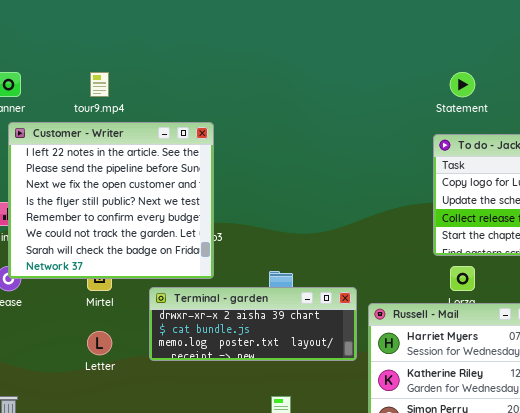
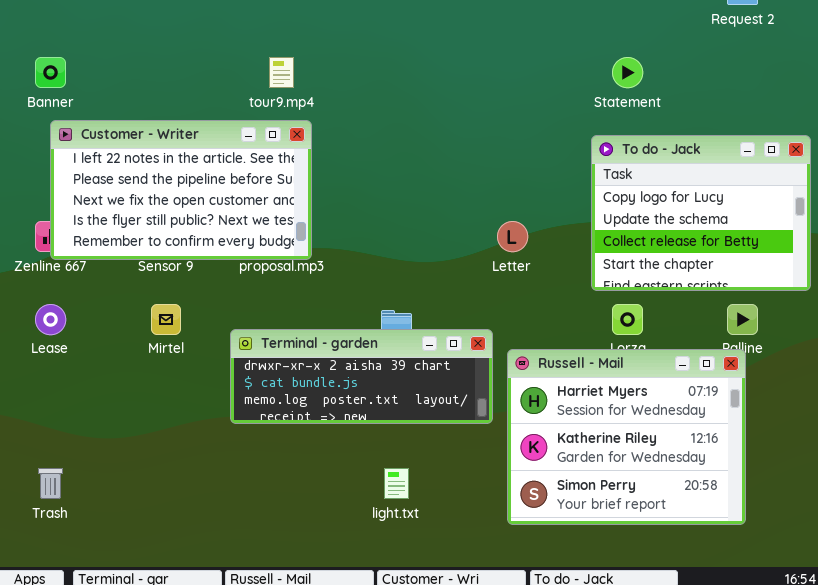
tour9.mp4: [90,72,109,97] -> [269,57,294,88], moved
Customer - Writer: [8,122,214,279] -> [50,120,312,260], resized
Letter: [87,331,112,355] -> [497,221,528,252], moved

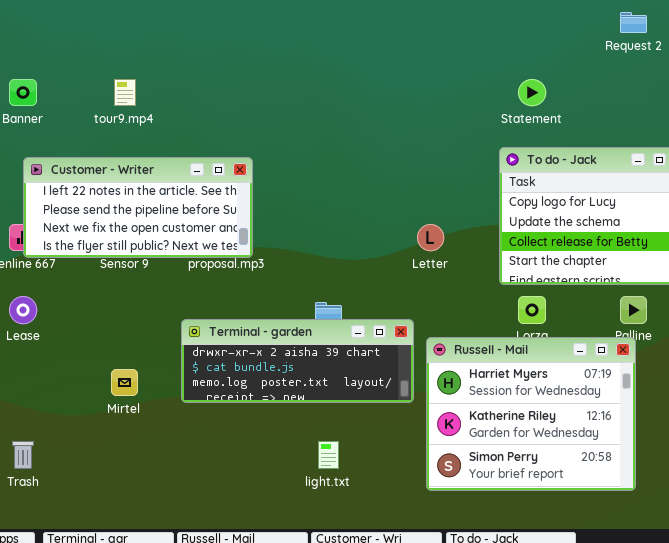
tour9.mp4: [269,57,294,88] -> [114,79,136,106], moved
Customer - Writer: [50,120,312,260] -> [23,157,253,258], resized
Mirtel: [151,304,181,335] -> [111,369,138,396], moved

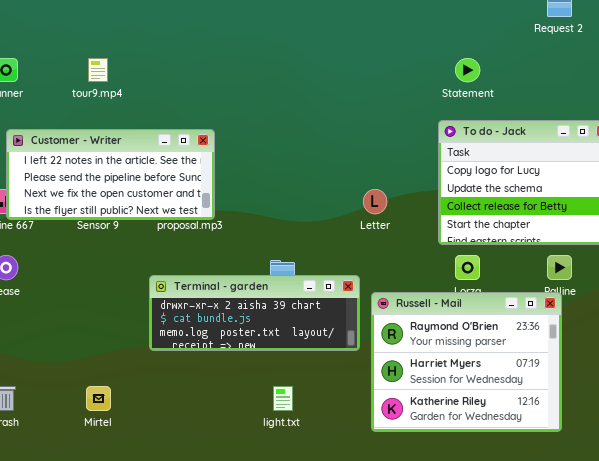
Russell - Mail: [426,337,636,491] -> [371,292,562,432], scrolled up 1 row
Mirtel: [111,369,138,396] -> [86,386,111,411], moved

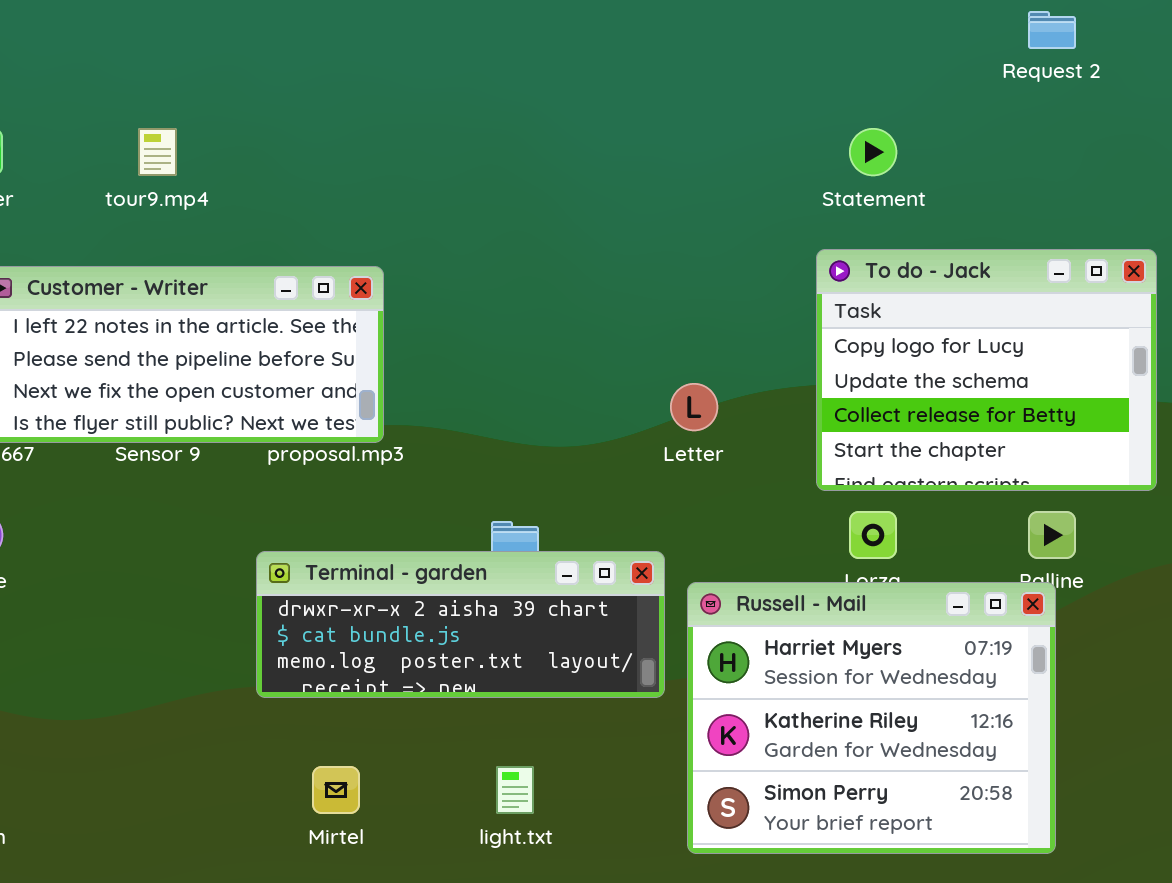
Russell - Mail: [371,292,562,432] -> [687,582,1056,854], scrolled down 1 row
Mirtel: [86,386,111,411] -> [312,766,360,814], moved

